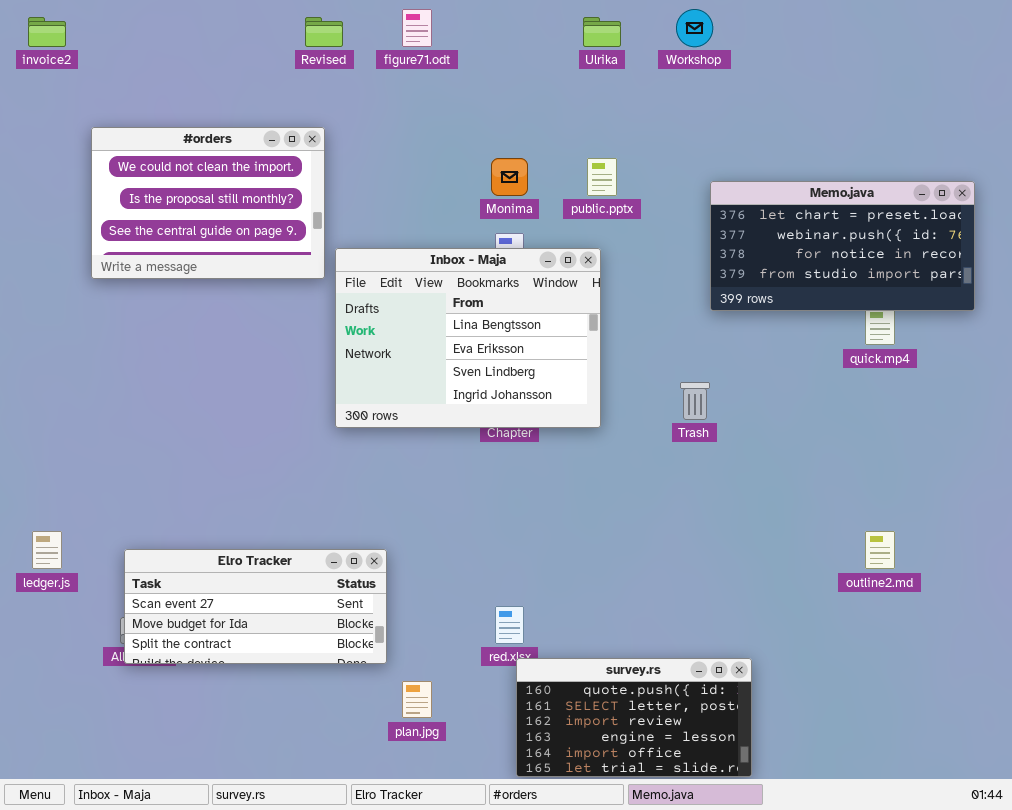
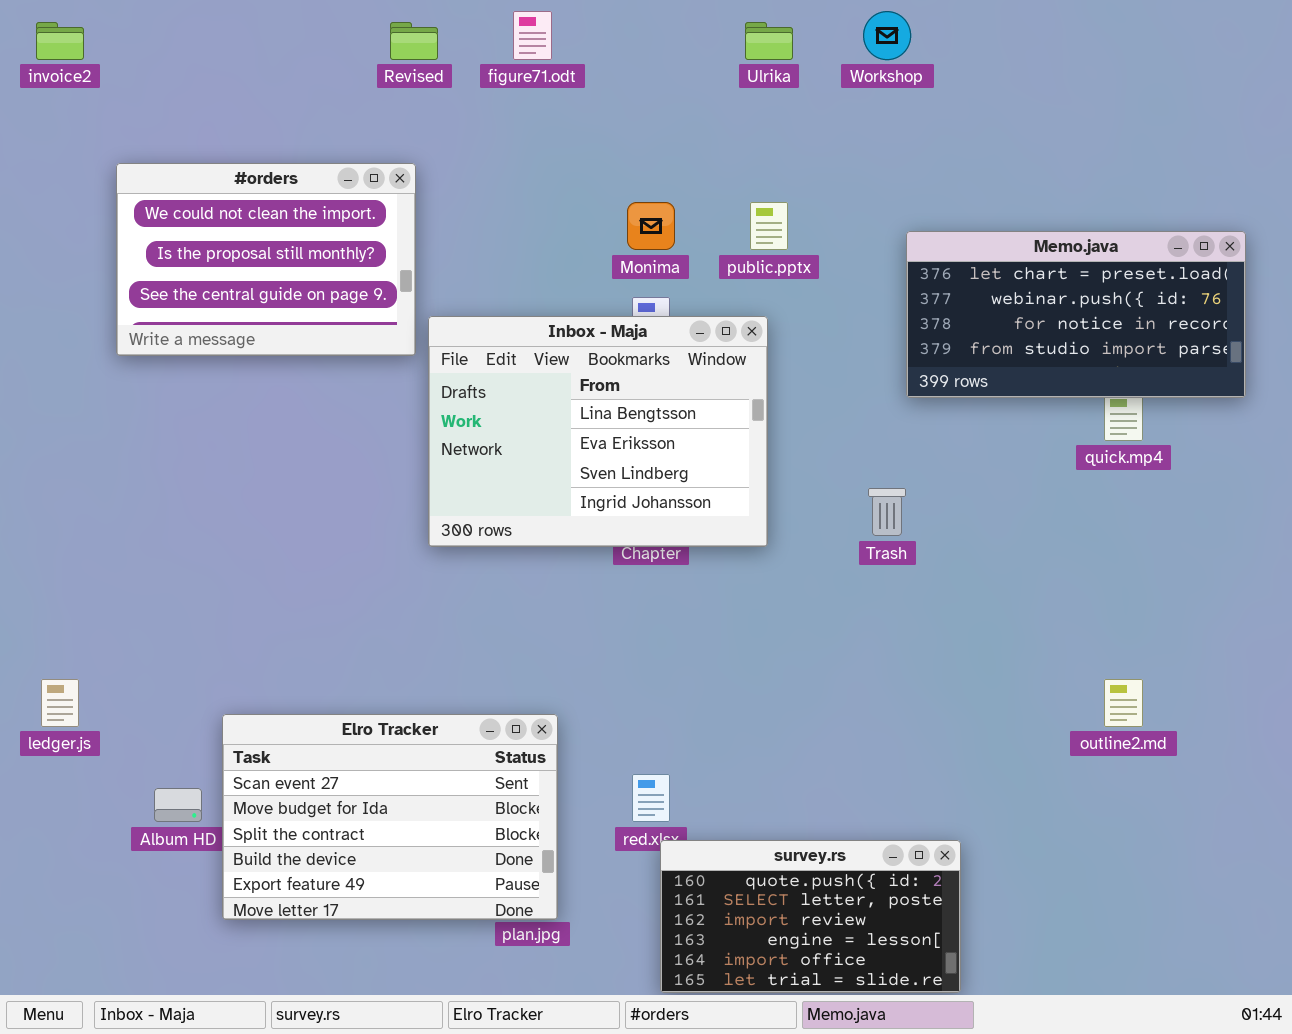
Elro Tracker: [124,549,387,664] -> [222,714,558,920], moved, resized

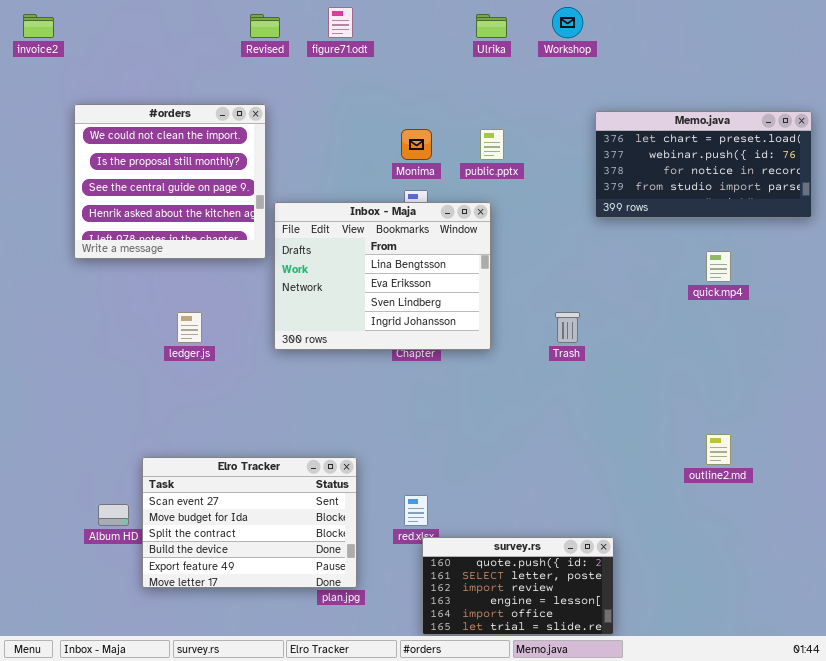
#orders: [116,163,416,356] -> [74,104,266,259], resized
Memo.java: [906,231,1246,398] -> [595,111,812,218], moved
ledger.js: [41,679,79,727] -> [177,312,202,343], moved

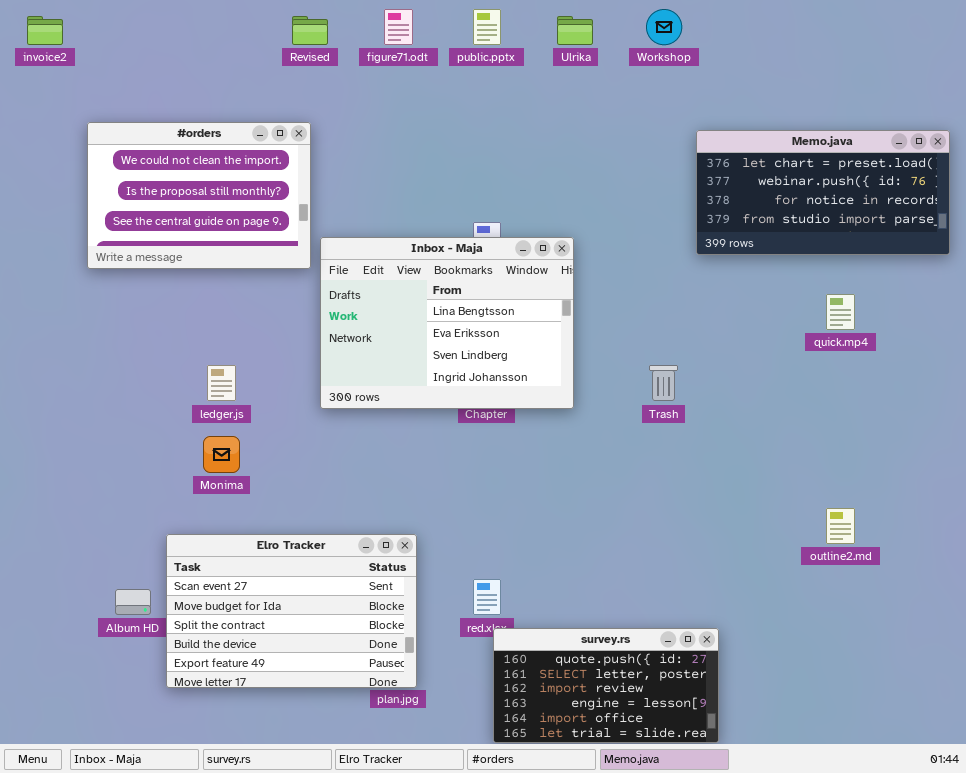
#orders: [74,104,266,259] -> [87,122,311,269], resized
Monima: [401,129,432,160] -> [203,436,240,473], moved
public.pptx: [480,129,504,160] -> [473,9,501,45], moved

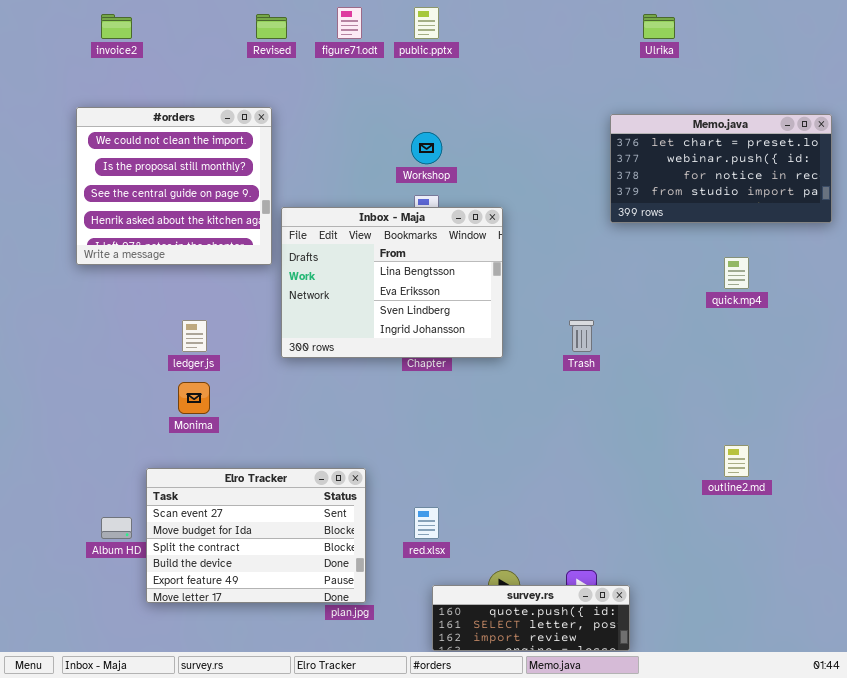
Workshop: [646,9,682,45] -> [411,132,442,164], moved
invoice2: [27,16,63,45] -> [101,14,132,39], moved
Ulrika: [557,16,593,45] -> [643,14,675,39], moved
#orders: [87,122,311,269] -> [76,107,272,265], resized
survey.rs: [493,628,719,743] -> [432,585,630,651], resized

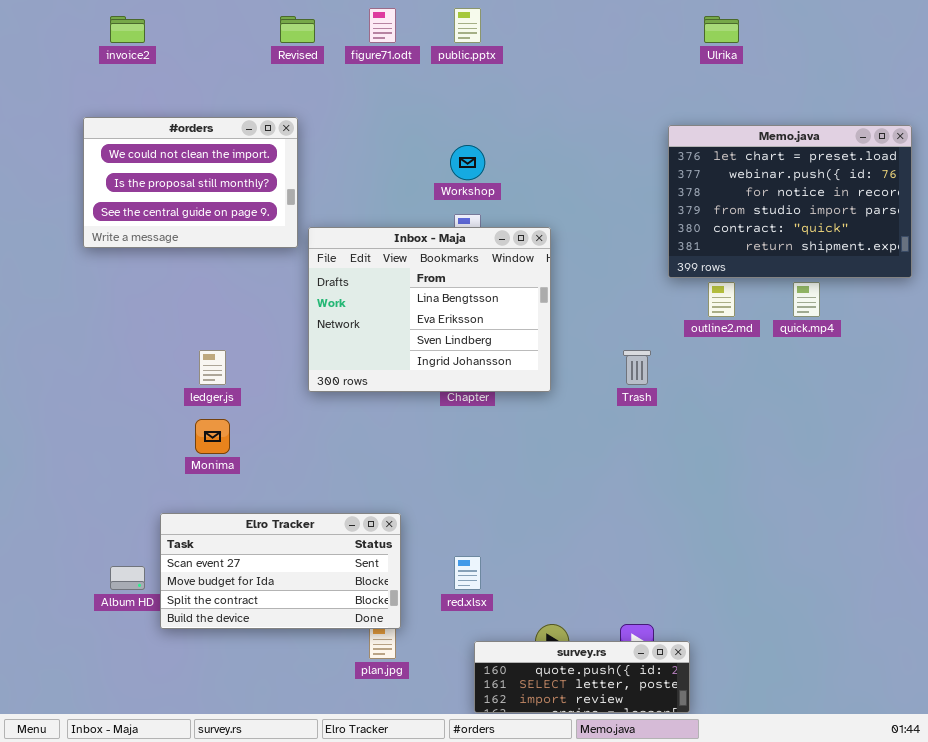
#orders: [76,107,272,265] -> [83,117,298,248], resized
Memo.java: [610,114,832,223] -> [668,125,912,278], resized
outline2.md: [724,445,749,477] -> [708,282,735,317], moved
Elro Tracker: [146,468,366,603] -> [160,513,401,629], resized

